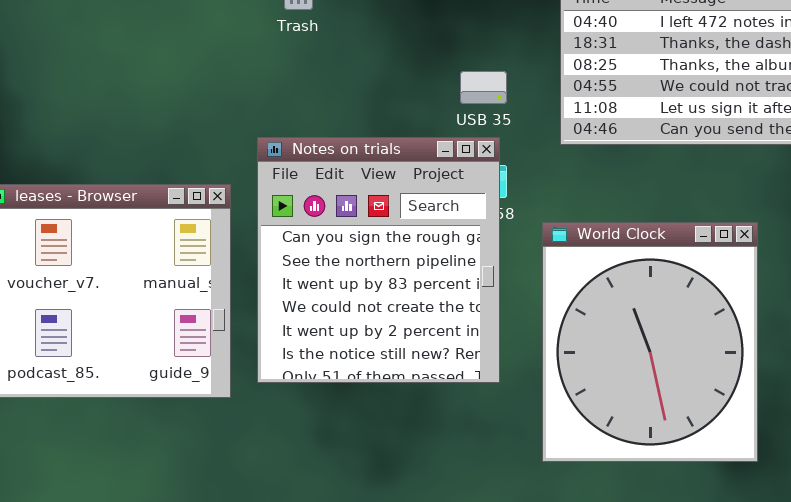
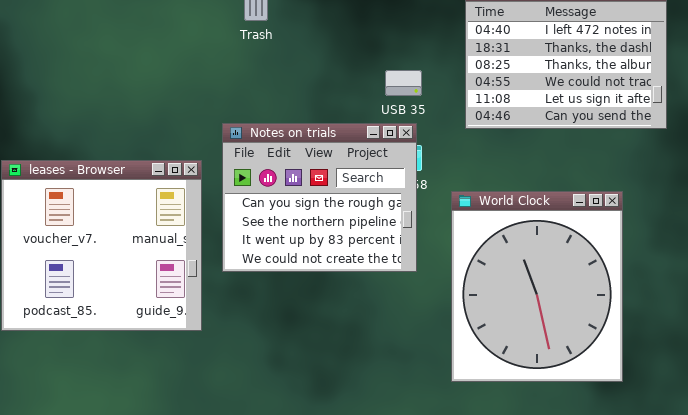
Notes on trials: [257,137,500,383] -> [222,123,417,272], resized

